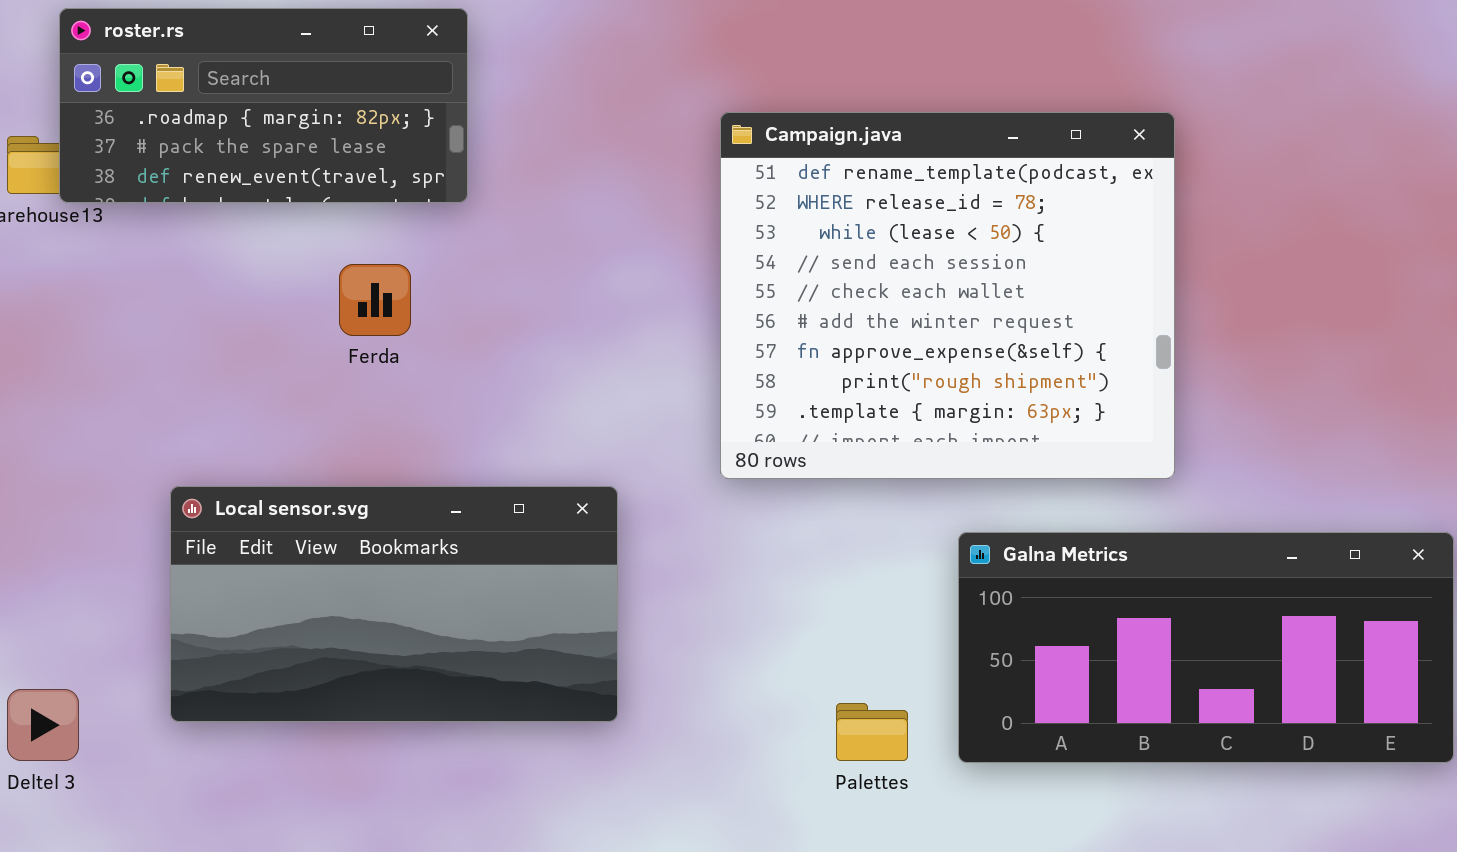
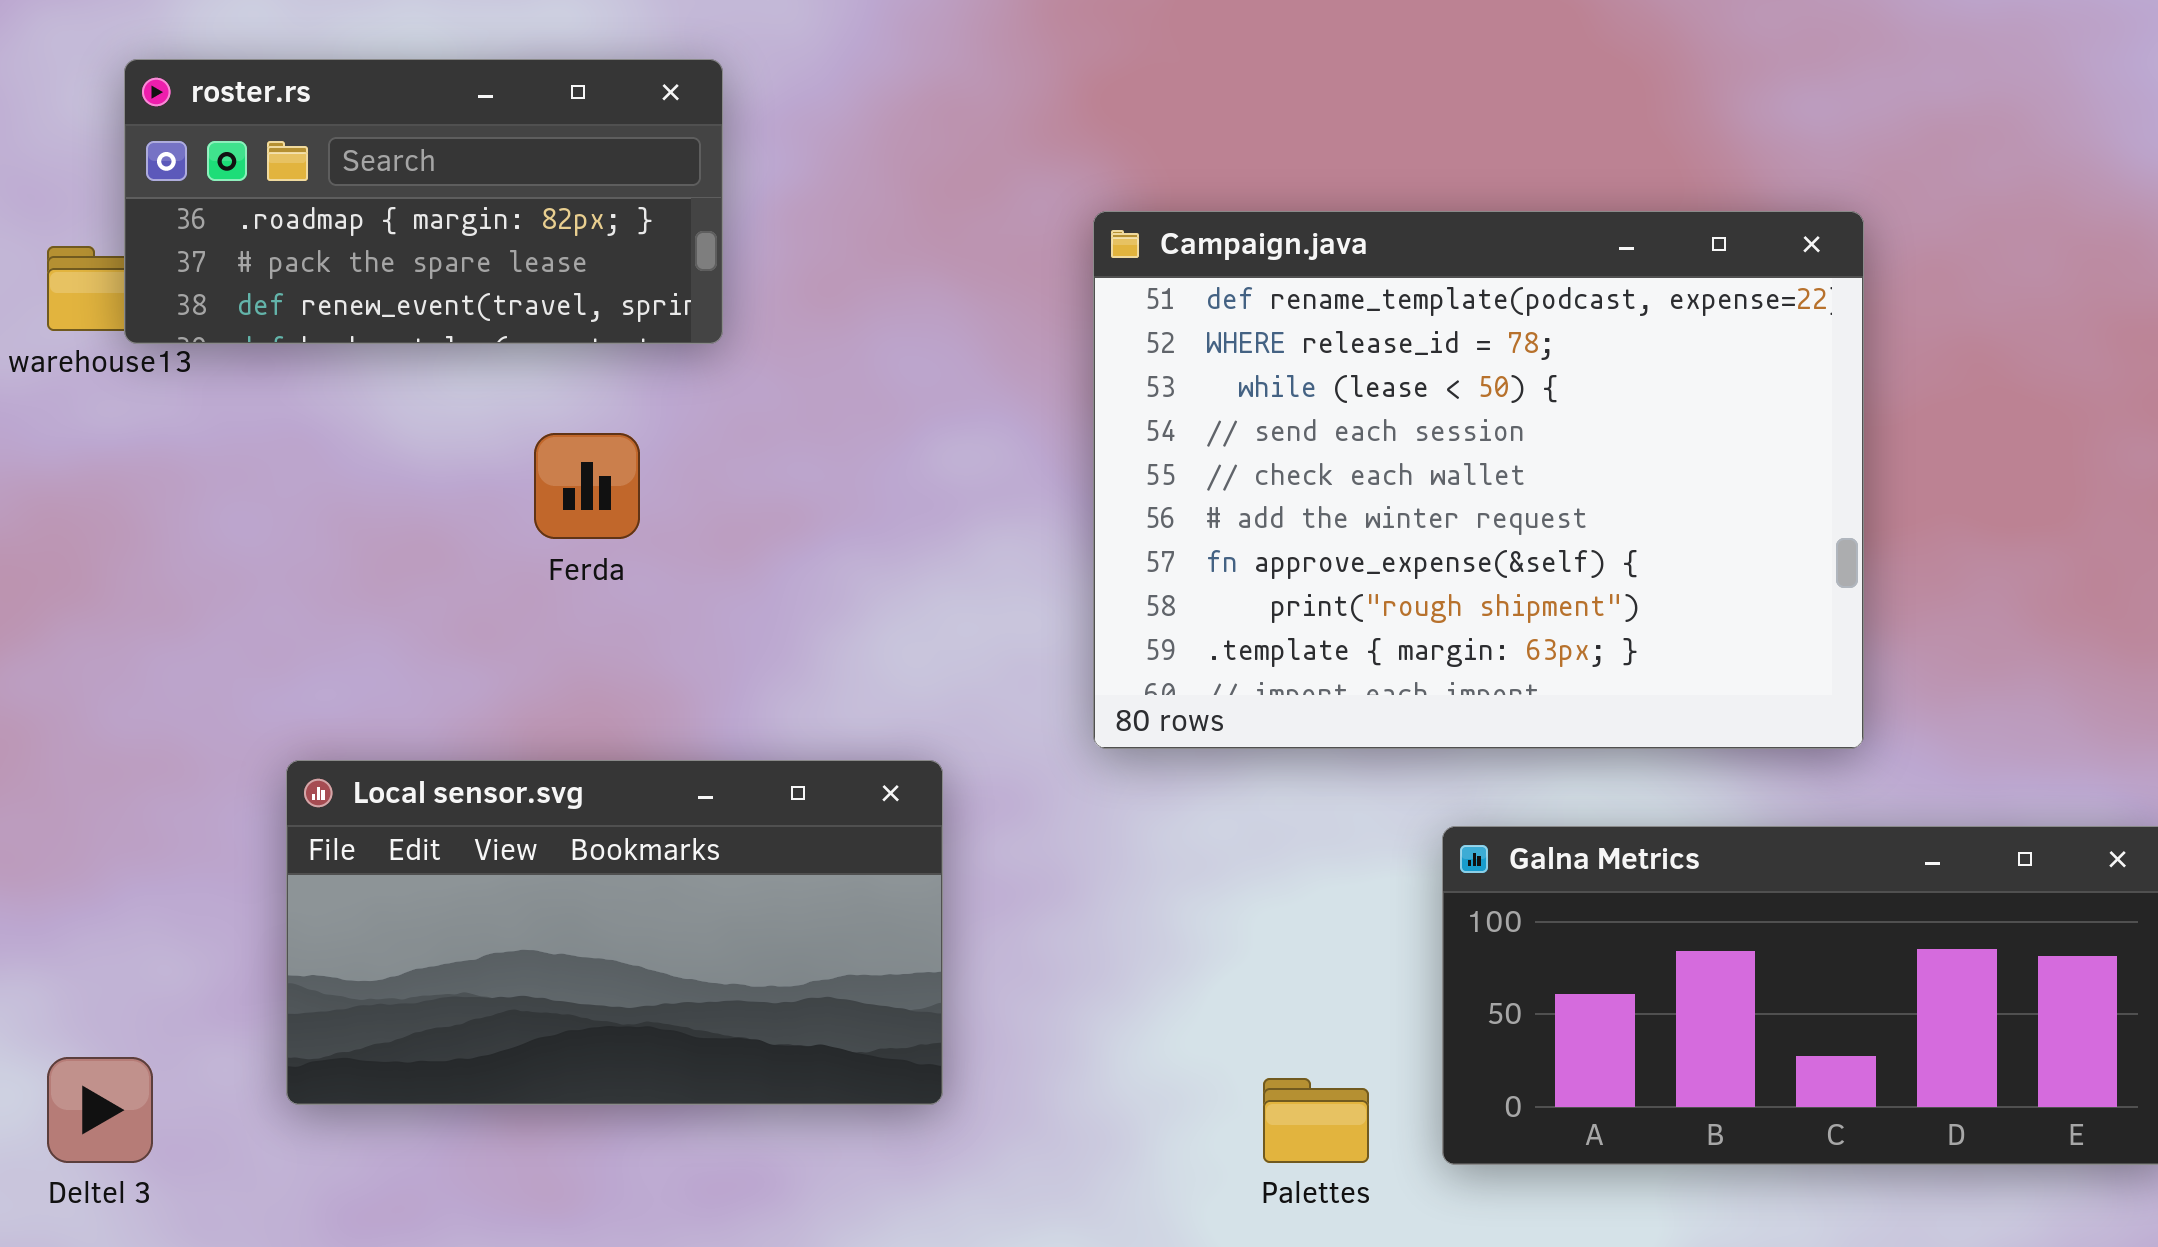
Campaign.java: [720,112,1175,479] -> [1093,211,1864,749], resized

